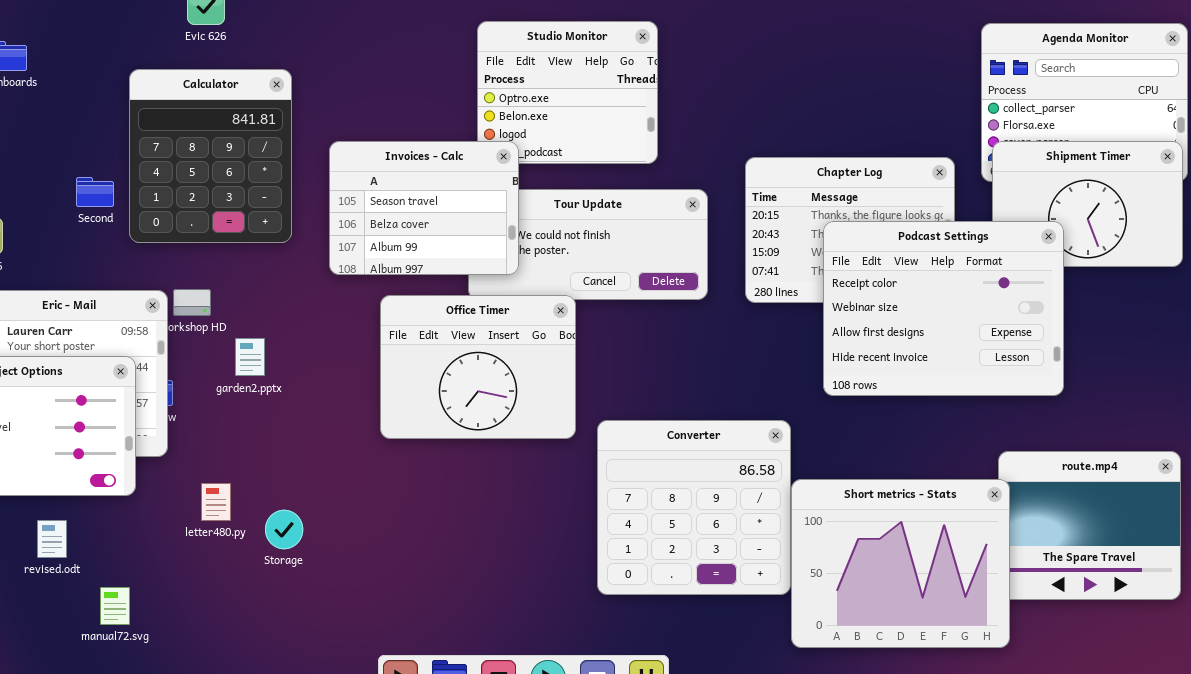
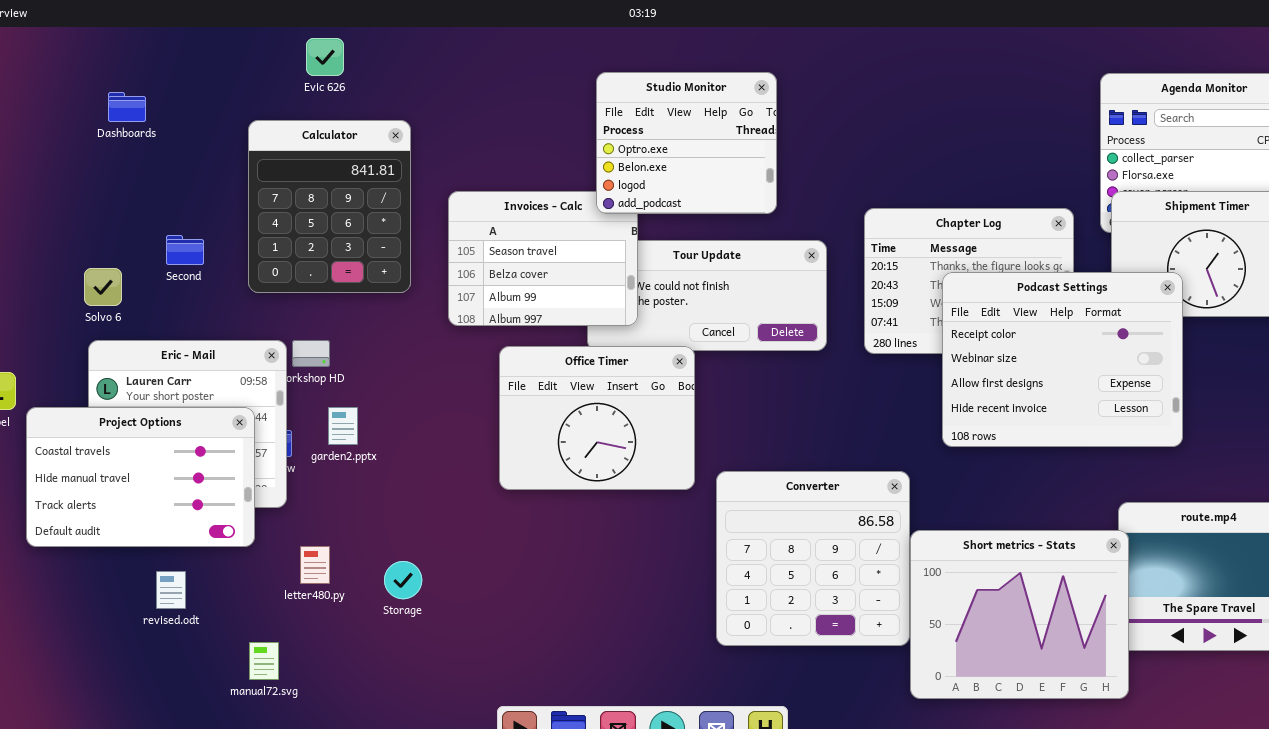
Studio Monitor: [477,21,658,164] -> [596,72,777,214], raised
Second: [76,177,114,207] -> [166,235,204,265], moved
garden2.pptx: [235,338,265,376] -> [328,407,358,445], moved
letter480.py: [201,483,231,521] -> [300,546,330,584], moved
manual72.svg: [100,587,130,625] -> [249,642,279,680], moved

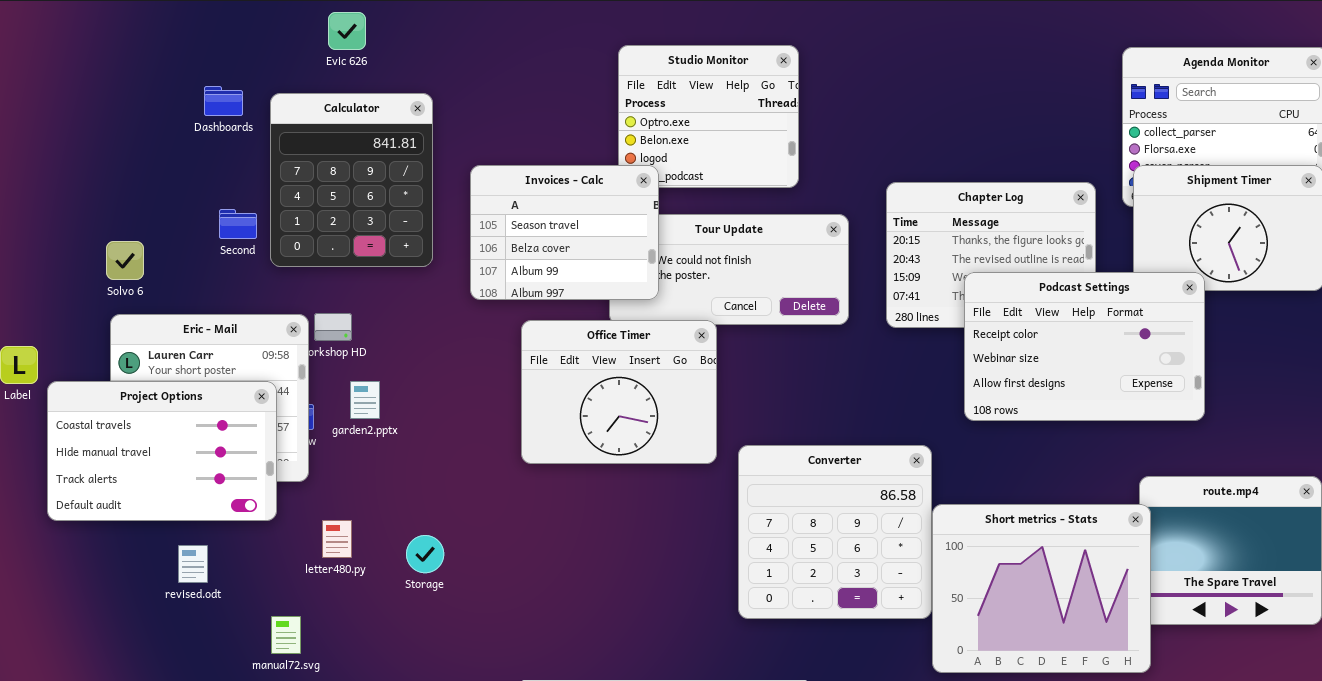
Dashboards: [108,92,146,122] -> [204,86,243,116], moved
Invoices - Calc: [448,191,638,326] -> [470,165,659,300], raised
Second: [166,235,204,265] -> [219,209,257,239], moved
Podcast Settings: [942,272,1183,447] -> [964,272,1205,421], resized

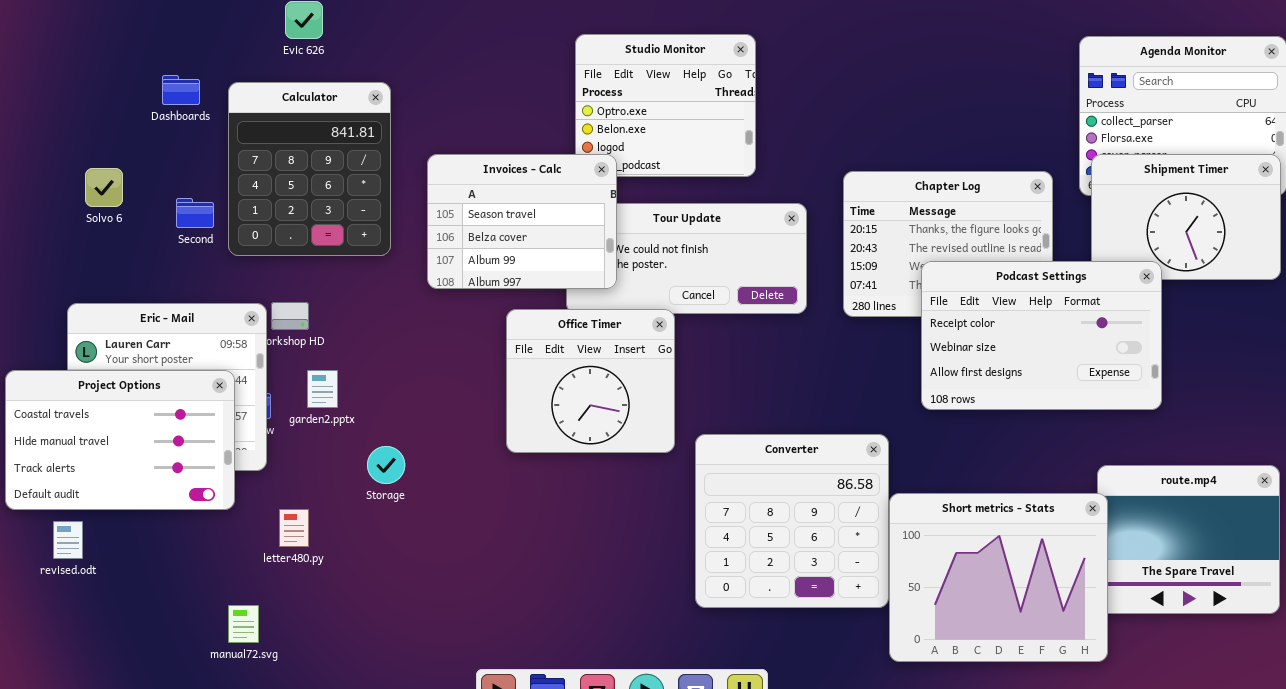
Solvo 6: [106,241,144,280] -> [85,168,123,207], moved
Office Timer: [521,320,717,464] -> [506,309,675,453], resized
Storage: [406,535,444,573] -> [367,446,405,484], moved
revised.odt: [178,545,208,583] -> [53,521,83,559], moved

